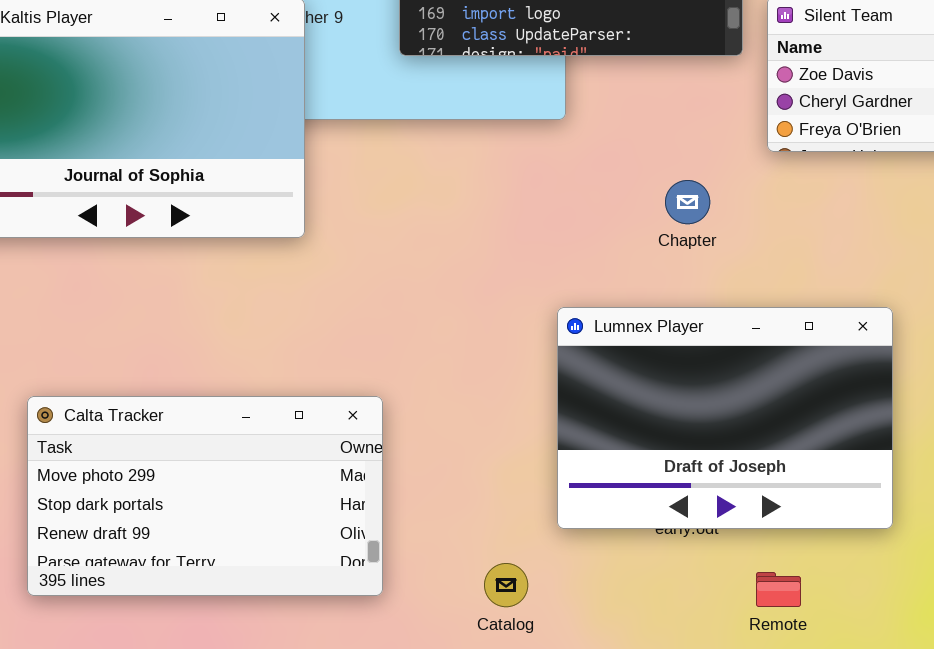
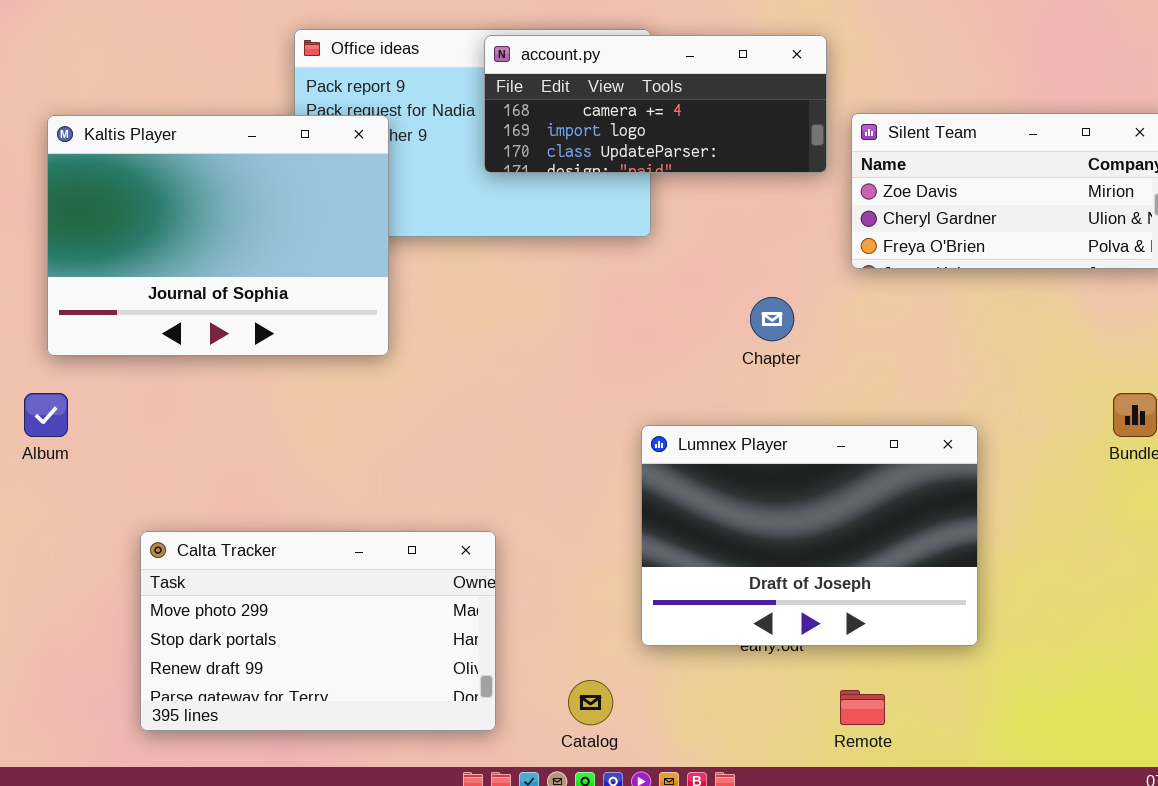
Calta Tracker: [27,396,383,596] -> [140,531,496,731], moved

